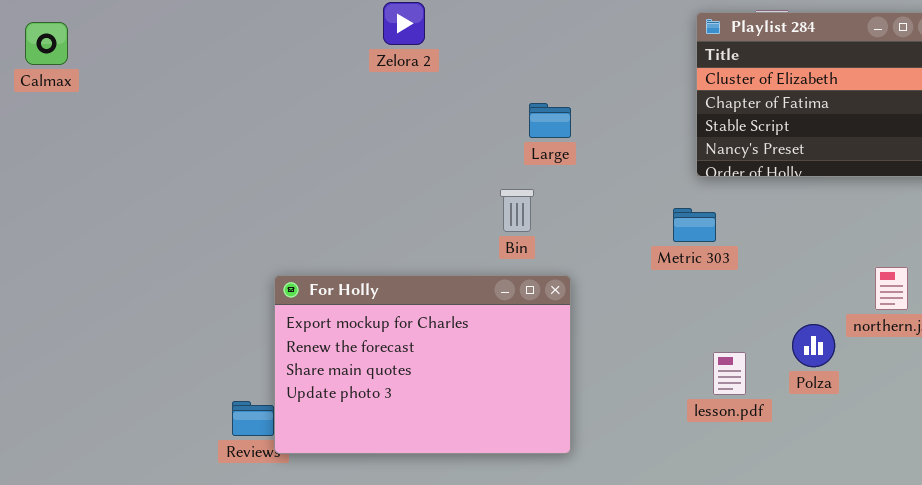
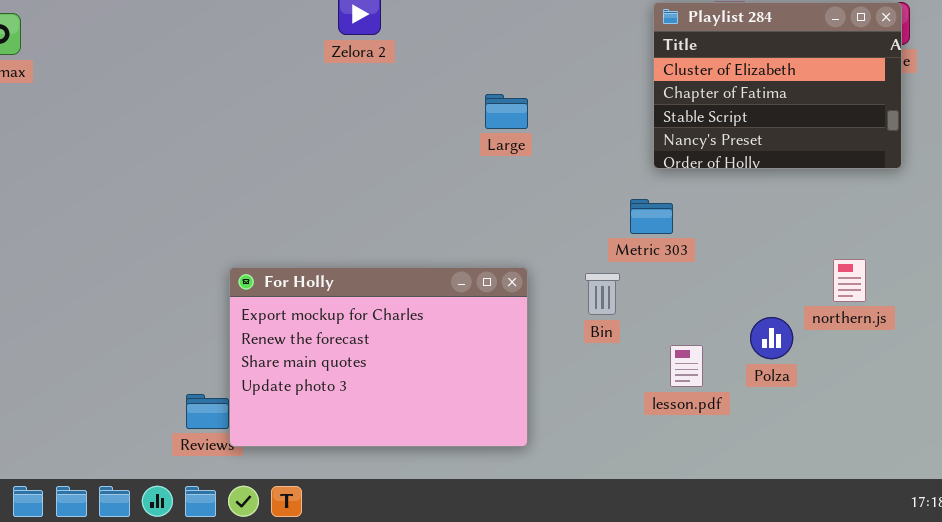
Bin: [500,189,534,232] -> [585,273,620,315], moved

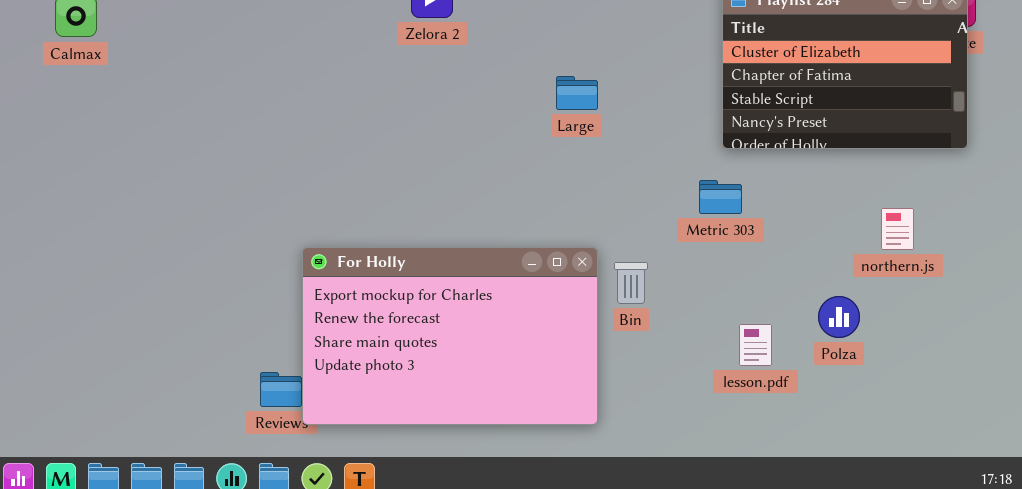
northern.js: [833,259,866,302] -> [881,208,914,250], moved
Bin: [585,273,620,315] -> [614,262,648,304], moved

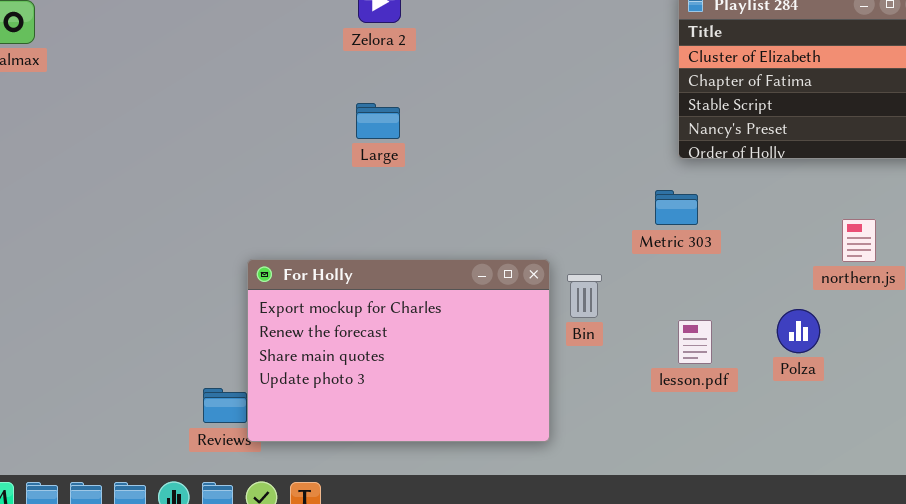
Large: [556,76,598,110] -> [356,103,400,139], moved
lesson.pdf: [739,324,772,366] -> [678,320,712,364], moved

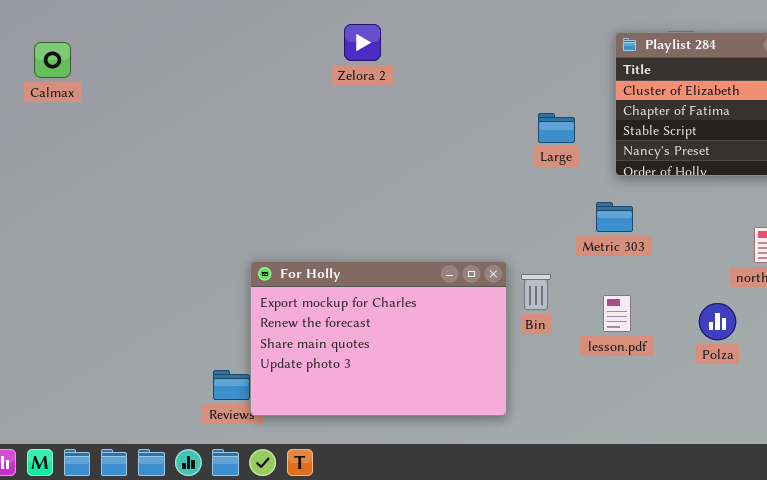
Large: [356,103,400,139] -> [538,113,575,143], moved
lesson.pdf: [678,320,712,364] -> [603,295,631,332], moved

